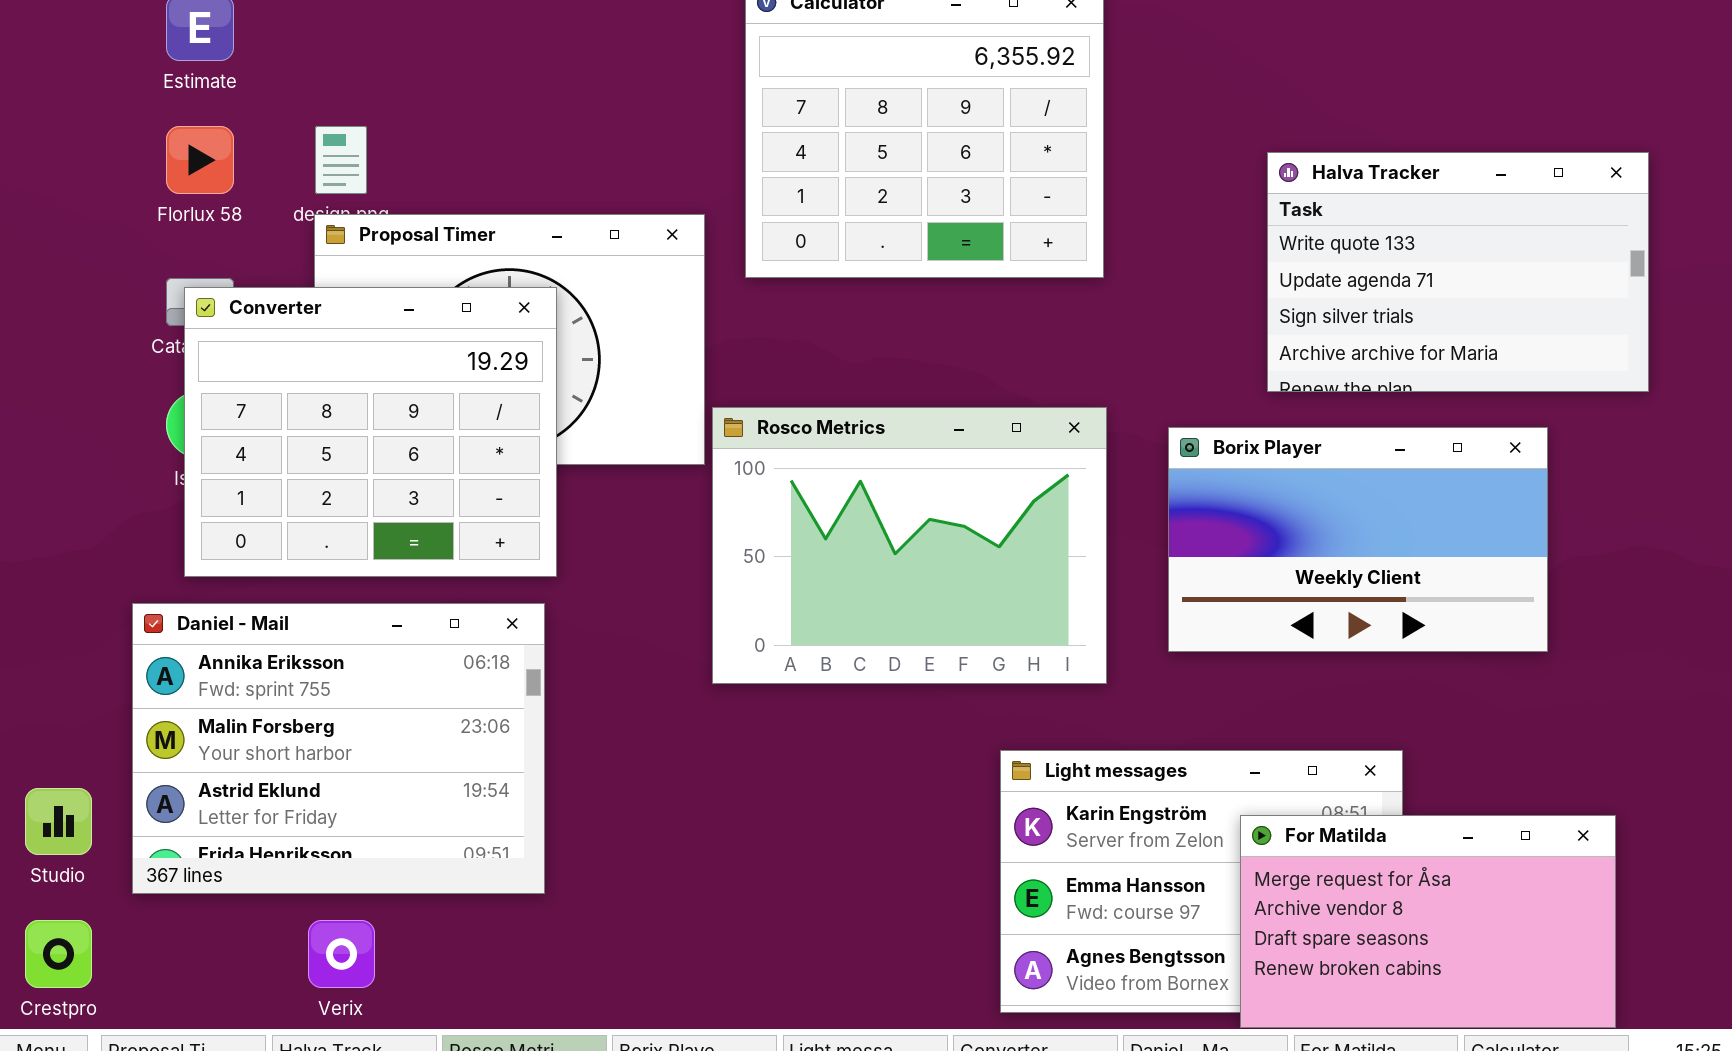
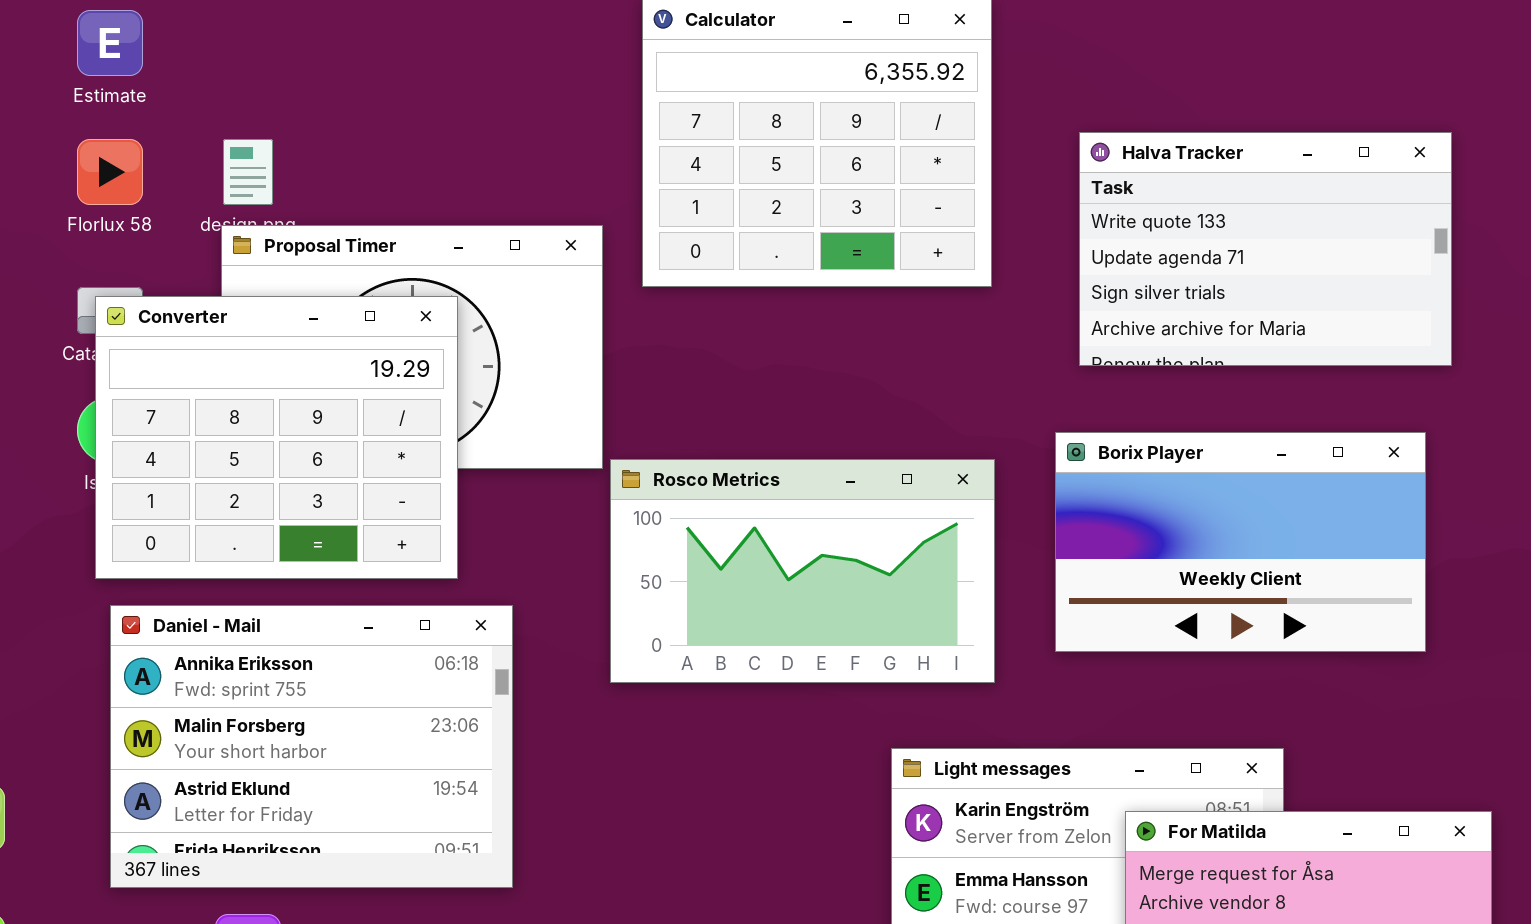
Halva Tracker: [1267,152,1649,392] -> [1079,132,1452,366], moved
Rosco Metrics: [712,407,1107,684] -> [610,459,995,683], resized
Daniel - Mail: [132,603,545,894] -> [110,605,513,888], moved

